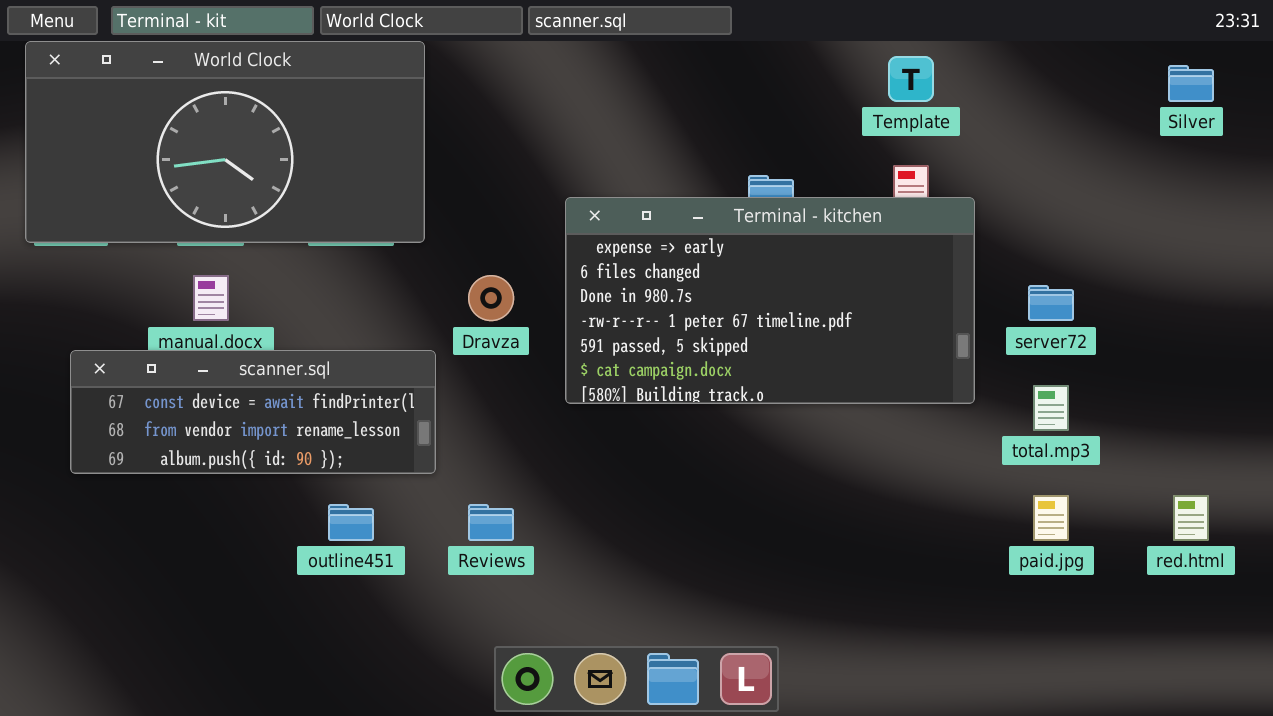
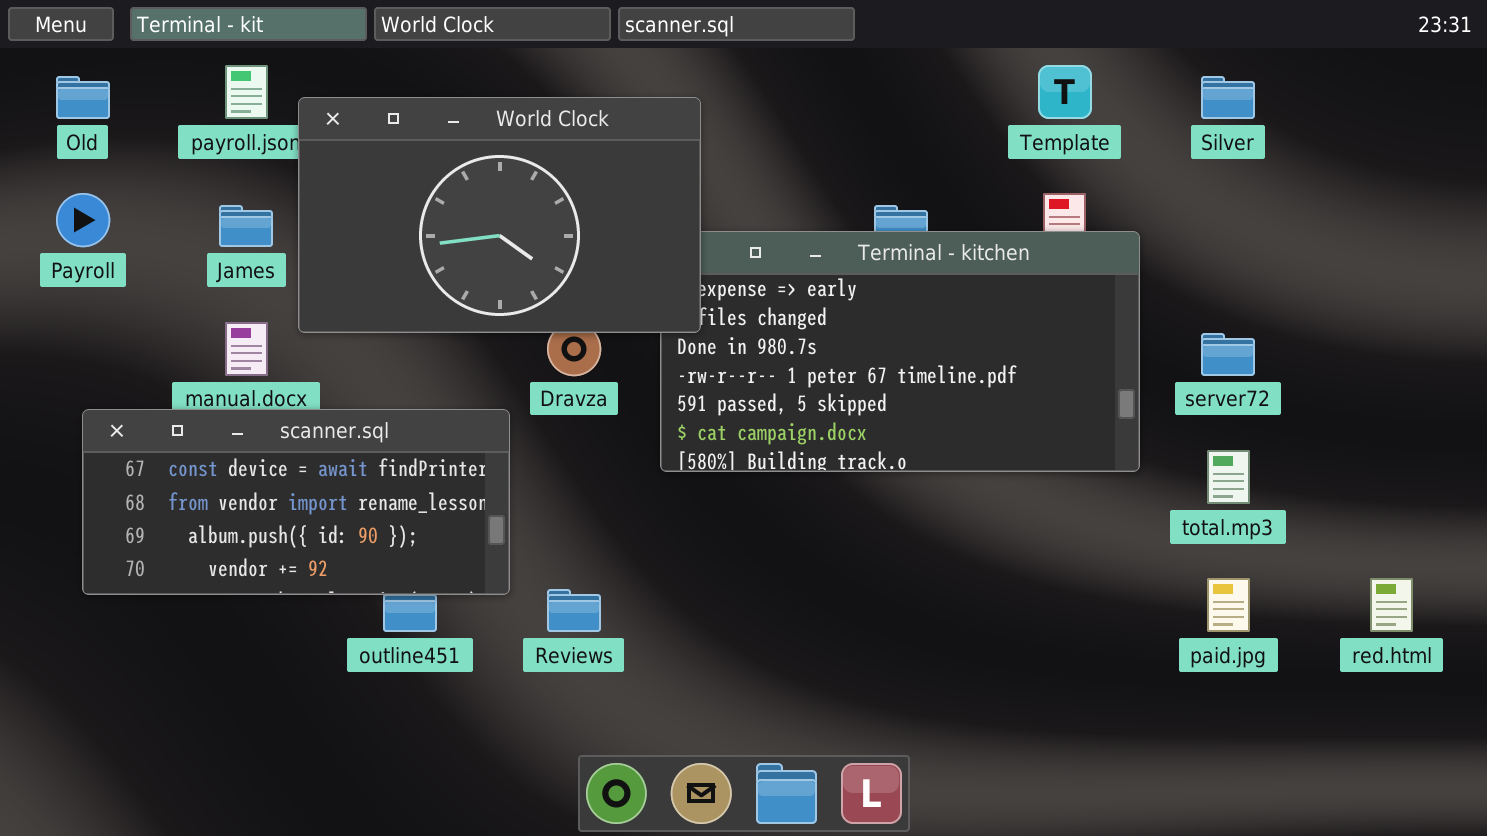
World Clock: [25,41,425,243] -> [298,97,701,333], moved, resized
Silver: [1168,65,1214,102] -> [1201,76,1255,119], moved
scanner.sql: [70,350,436,474] -> [82,409,510,595], resized

